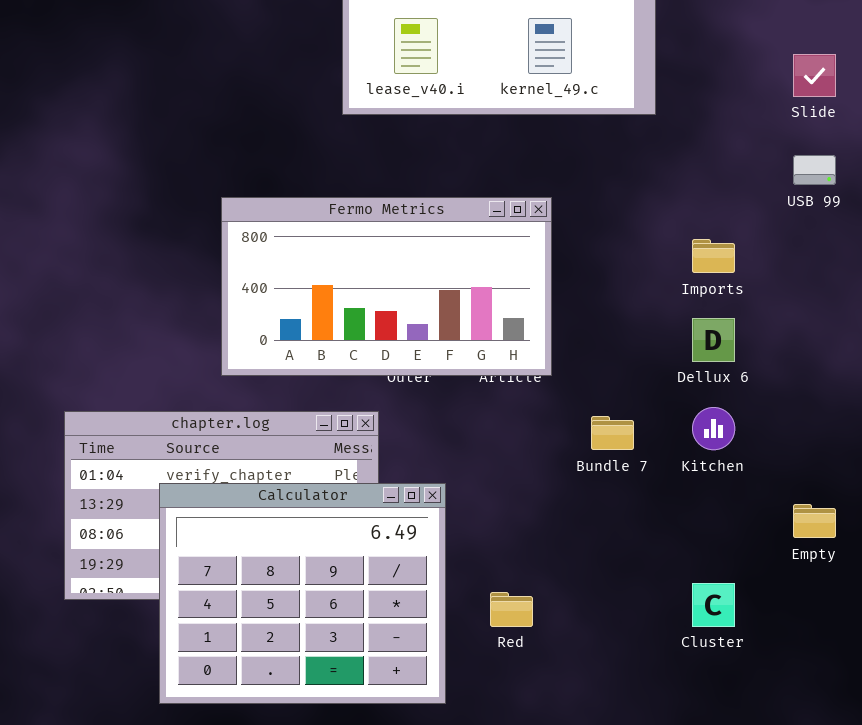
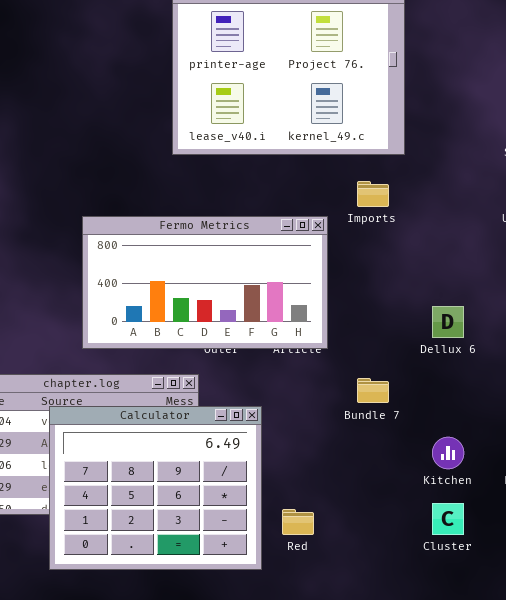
Imports: [692,239,735,273] -> [357,181,389,207], moved
Kitchen: [692,407,735,450] -> [432,437,464,469], moved
Calculator: [159,483,446,704] -> [49,406,262,570], moved

